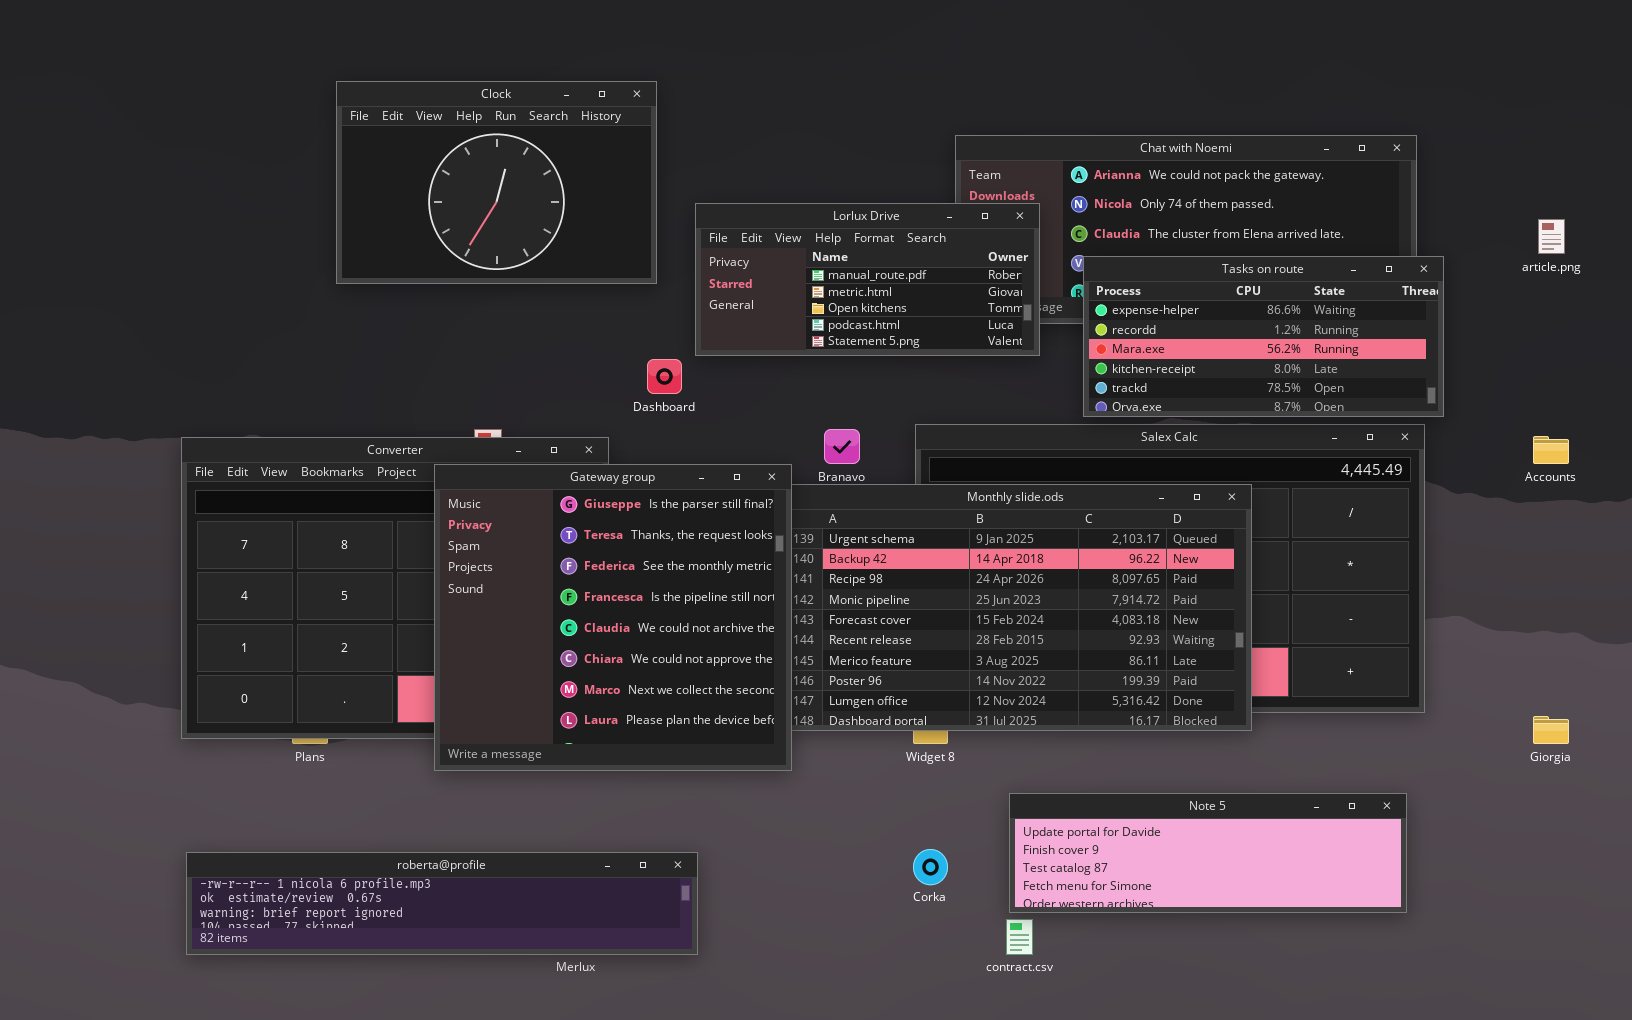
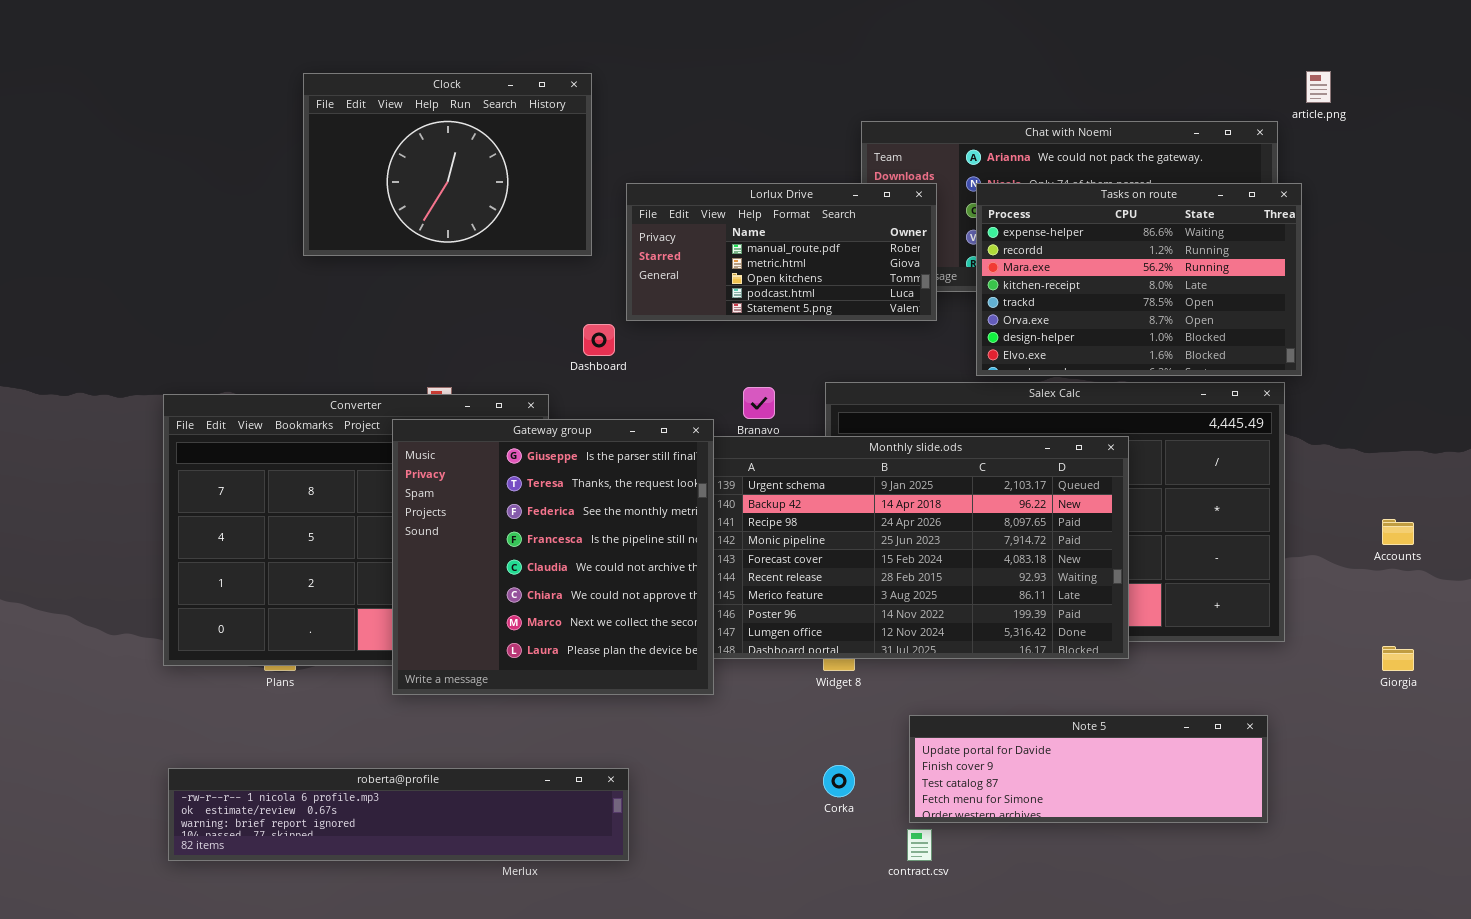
article.png: [1538,219,1565,254] -> [1306,71,1331,103], moved
Tasks on route: [1083,256,1444,417] -> [976,183,1302,376], resized
Accounts: [1533,436,1569,464] -> [1382,519,1414,545], moved

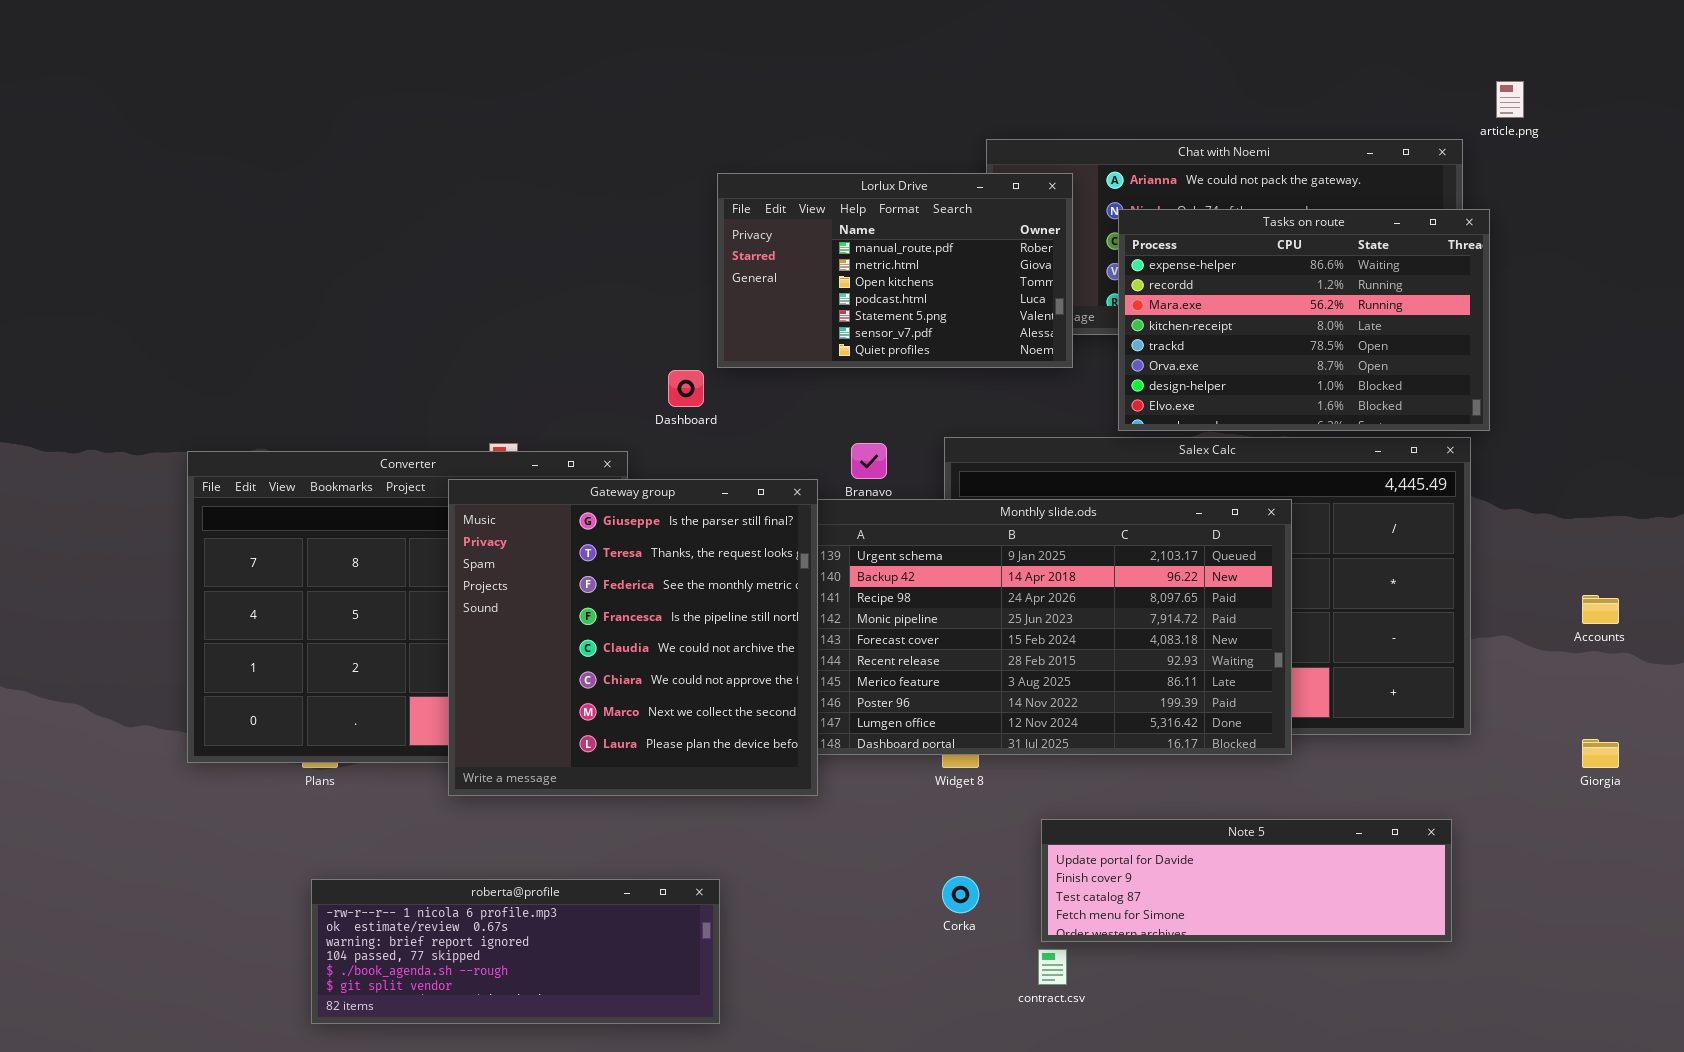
Clock: [303,73,592,256] -> none, closed
Lorlux Drive: [626,183,937,321] -> [717,173,1073,368], resized
roberta@profile: [168,768,629,861] -> [311,879,720,1024], resized

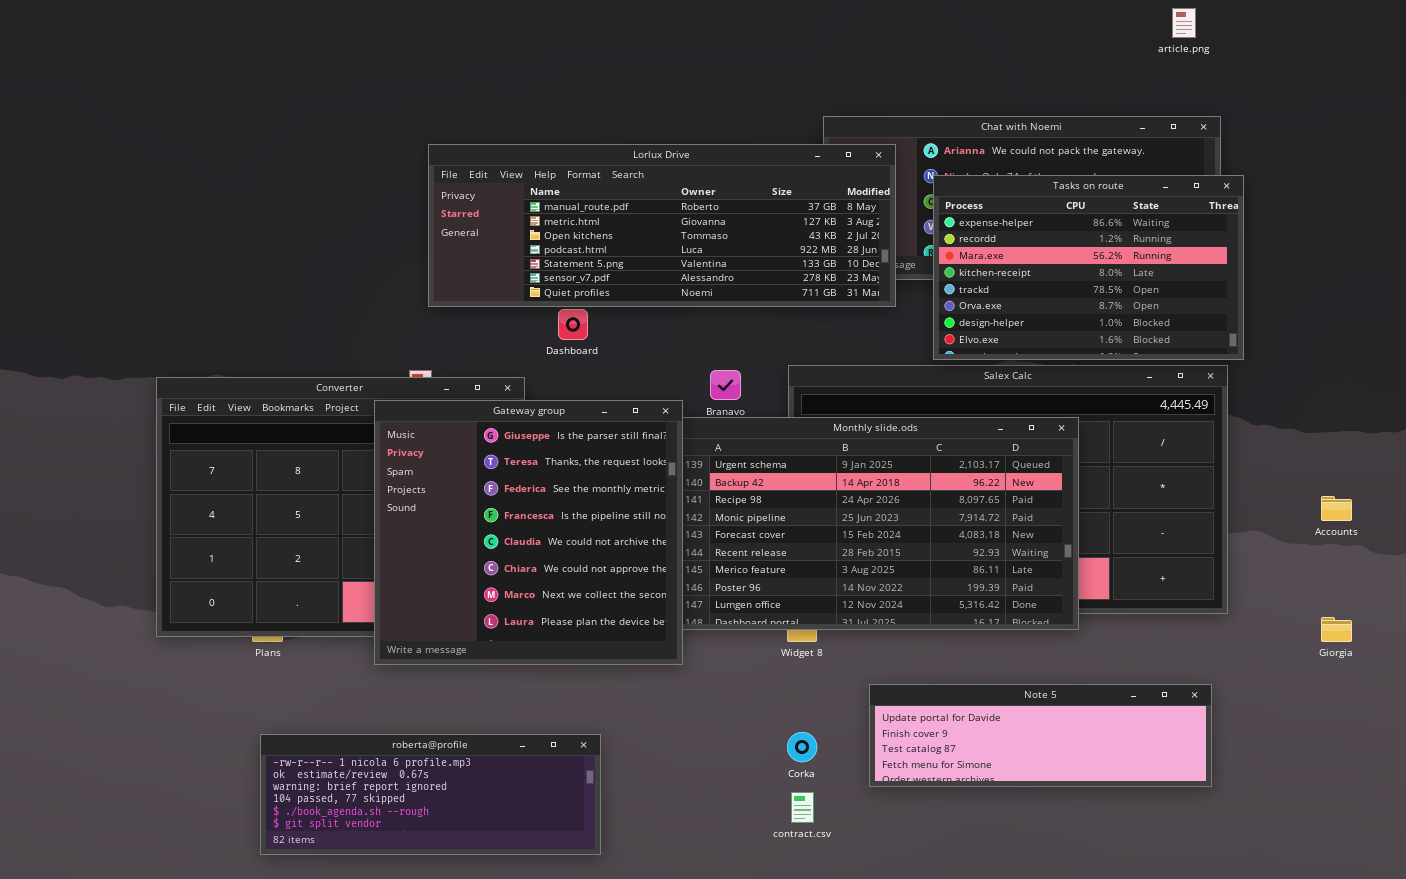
article.png: [1496,81,1524,118] -> [1172,8,1196,38], moved
Lorlux Drive: [717,173,1073,368] -> [428,144,896,307], resized
contract.csv: [1038,949,1067,985] -> [791,792,814,823], moved

